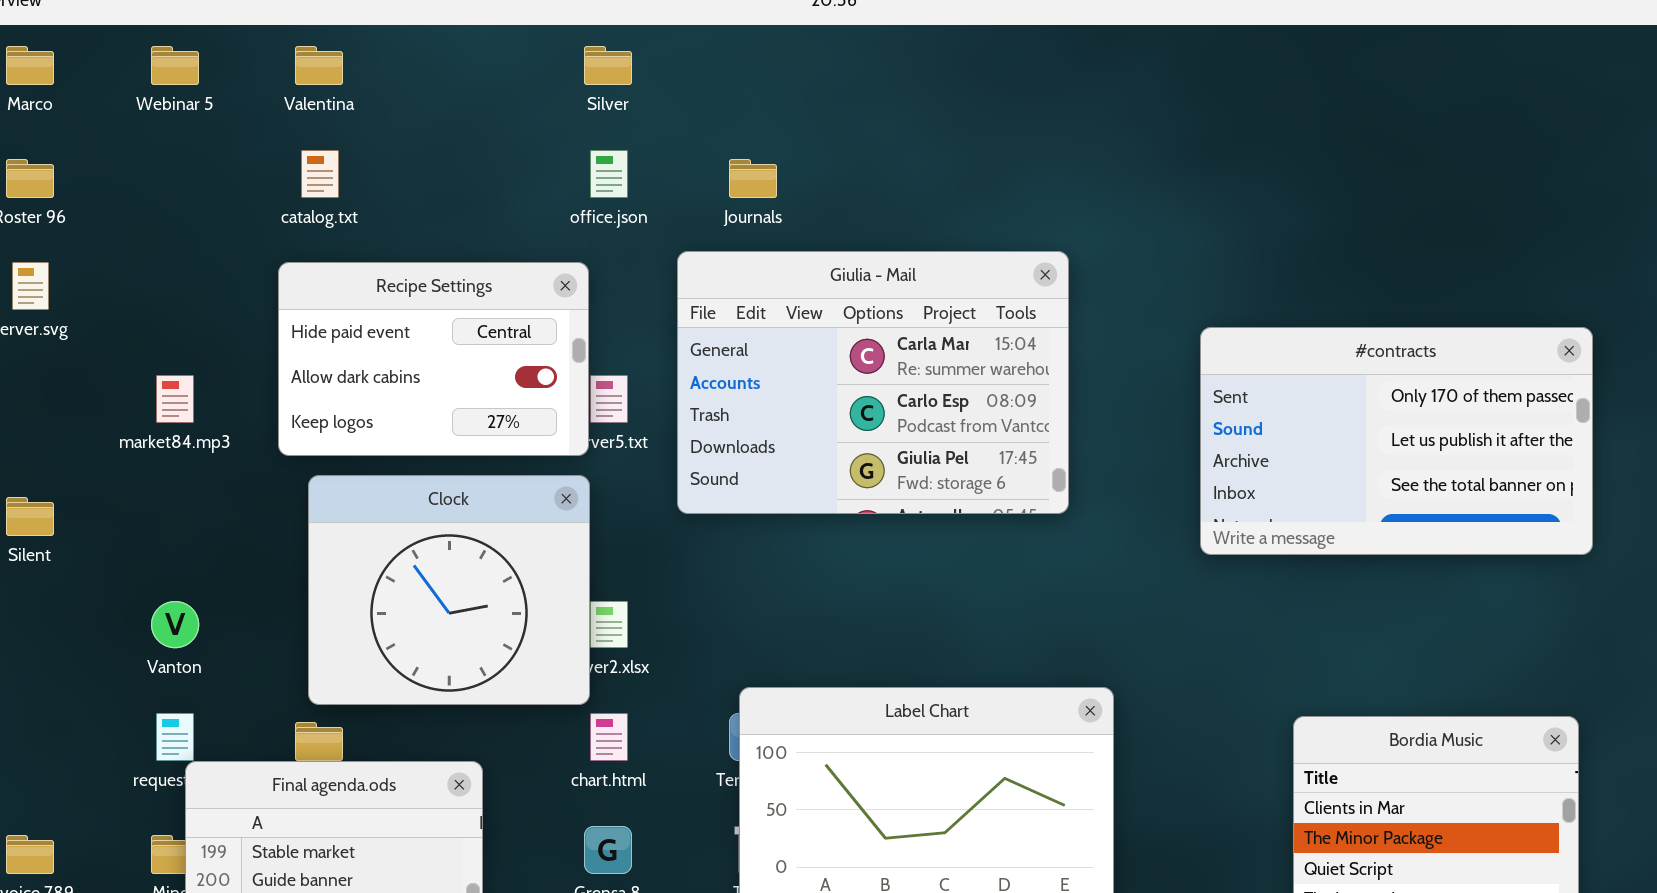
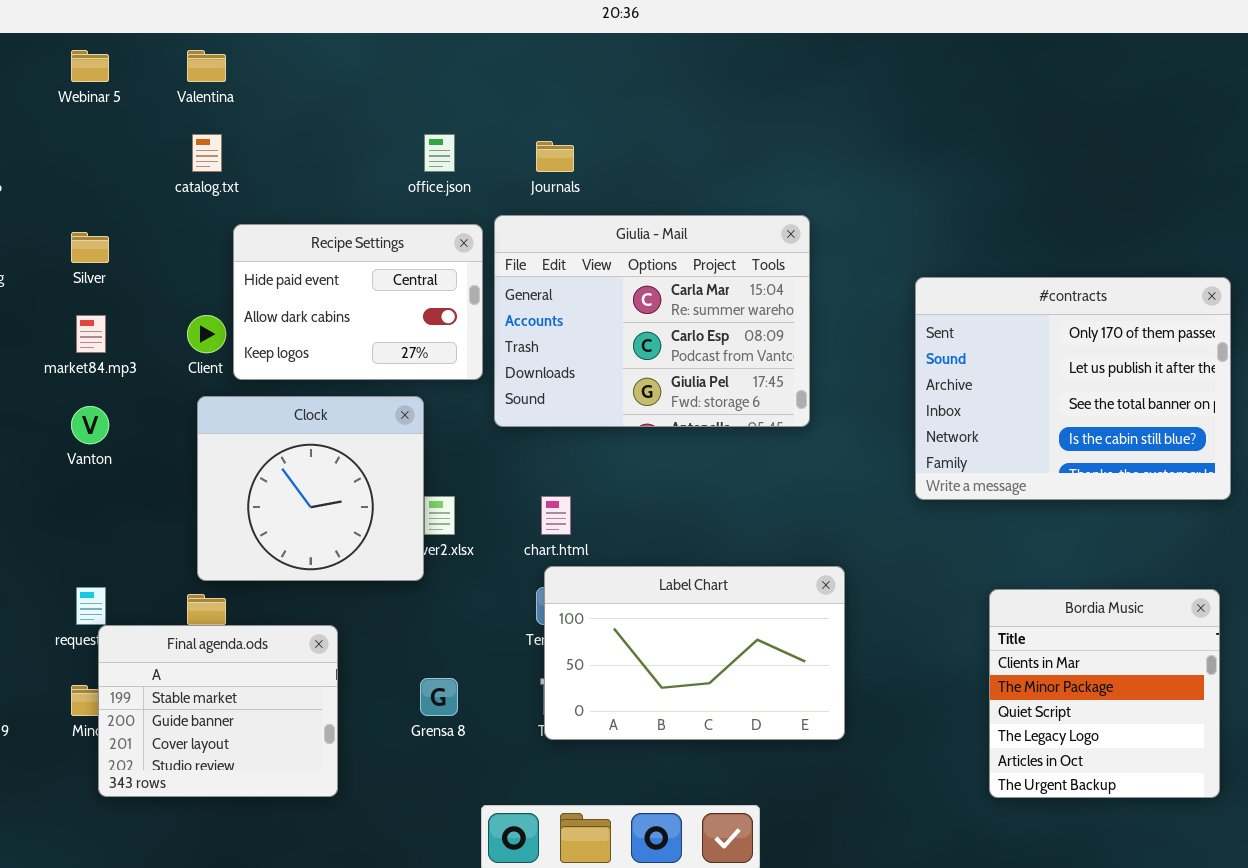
Silver: [584,46,632,85] -> [71,232,109,263], moved
Recipe Settings: [278,262,589,456] -> [233,224,483,380], moved
#contracts: [1200,327,1593,555] -> [915,277,1231,500], resized
Vanton: [151,601,199,648] -> [71,406,109,444], moved
chart.html: [590,713,628,761] -> [541,496,571,535], moved

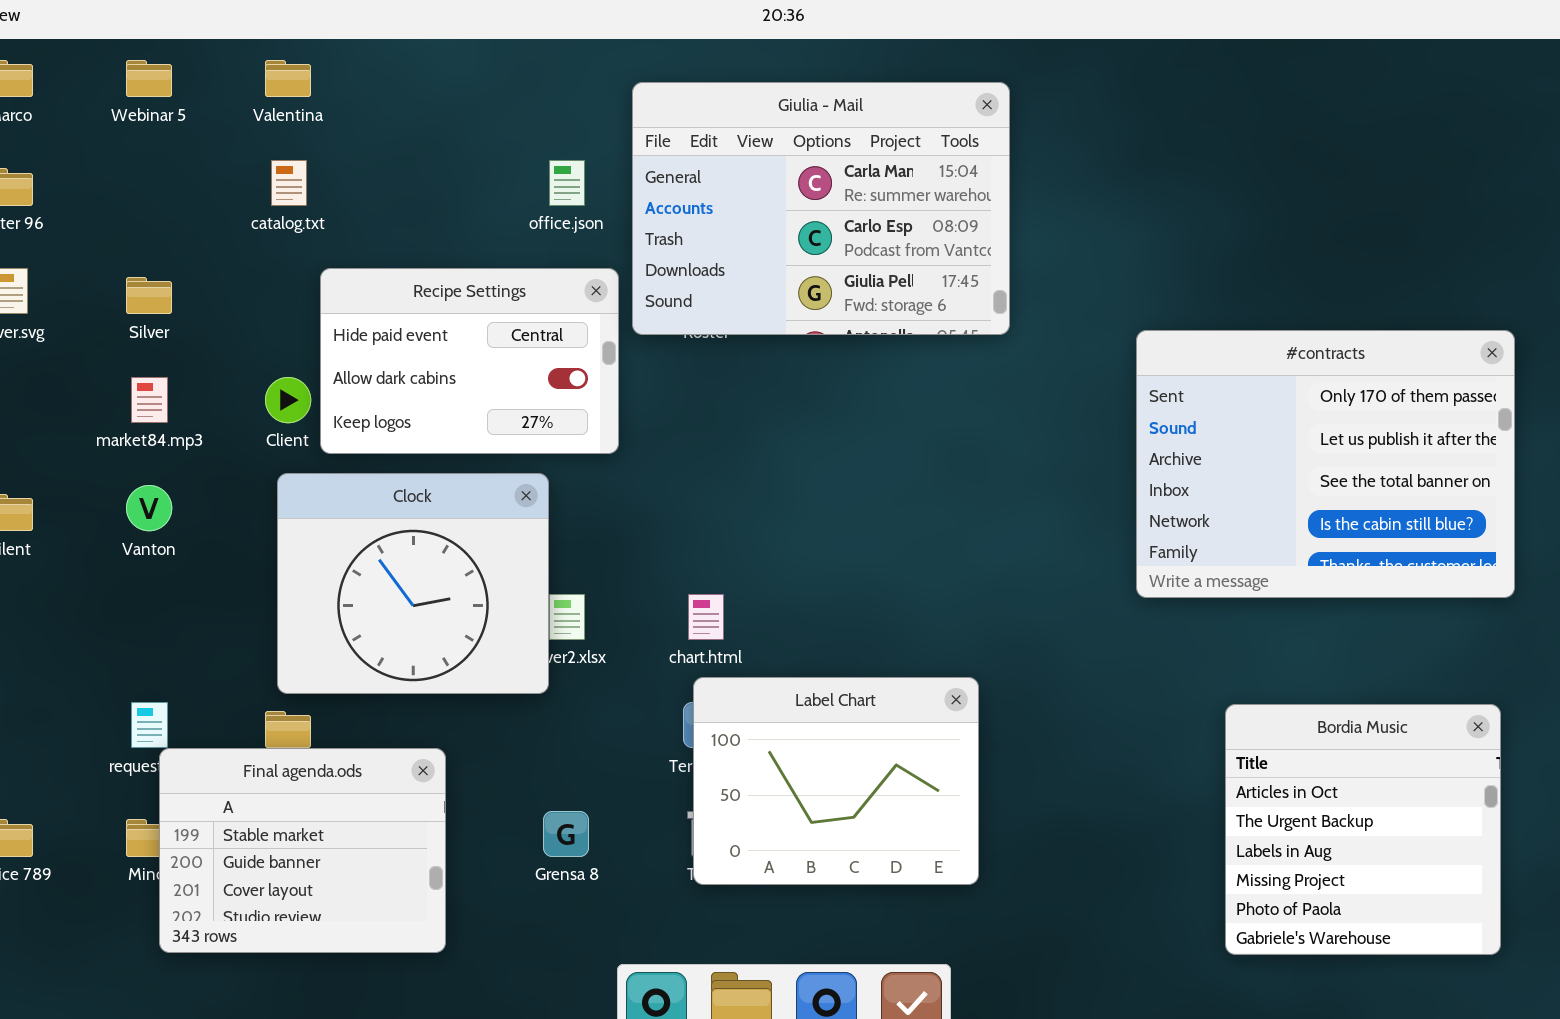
Giulia - Mail: [494,215,810,427] -> [632,82,1010,335], moved
Label Chart: [544,566,845,740] -> [693,677,979,885], resized
Bordia Music: [989,589,1220,798] -> [1225,704,1501,955], scrolled down 4 rows

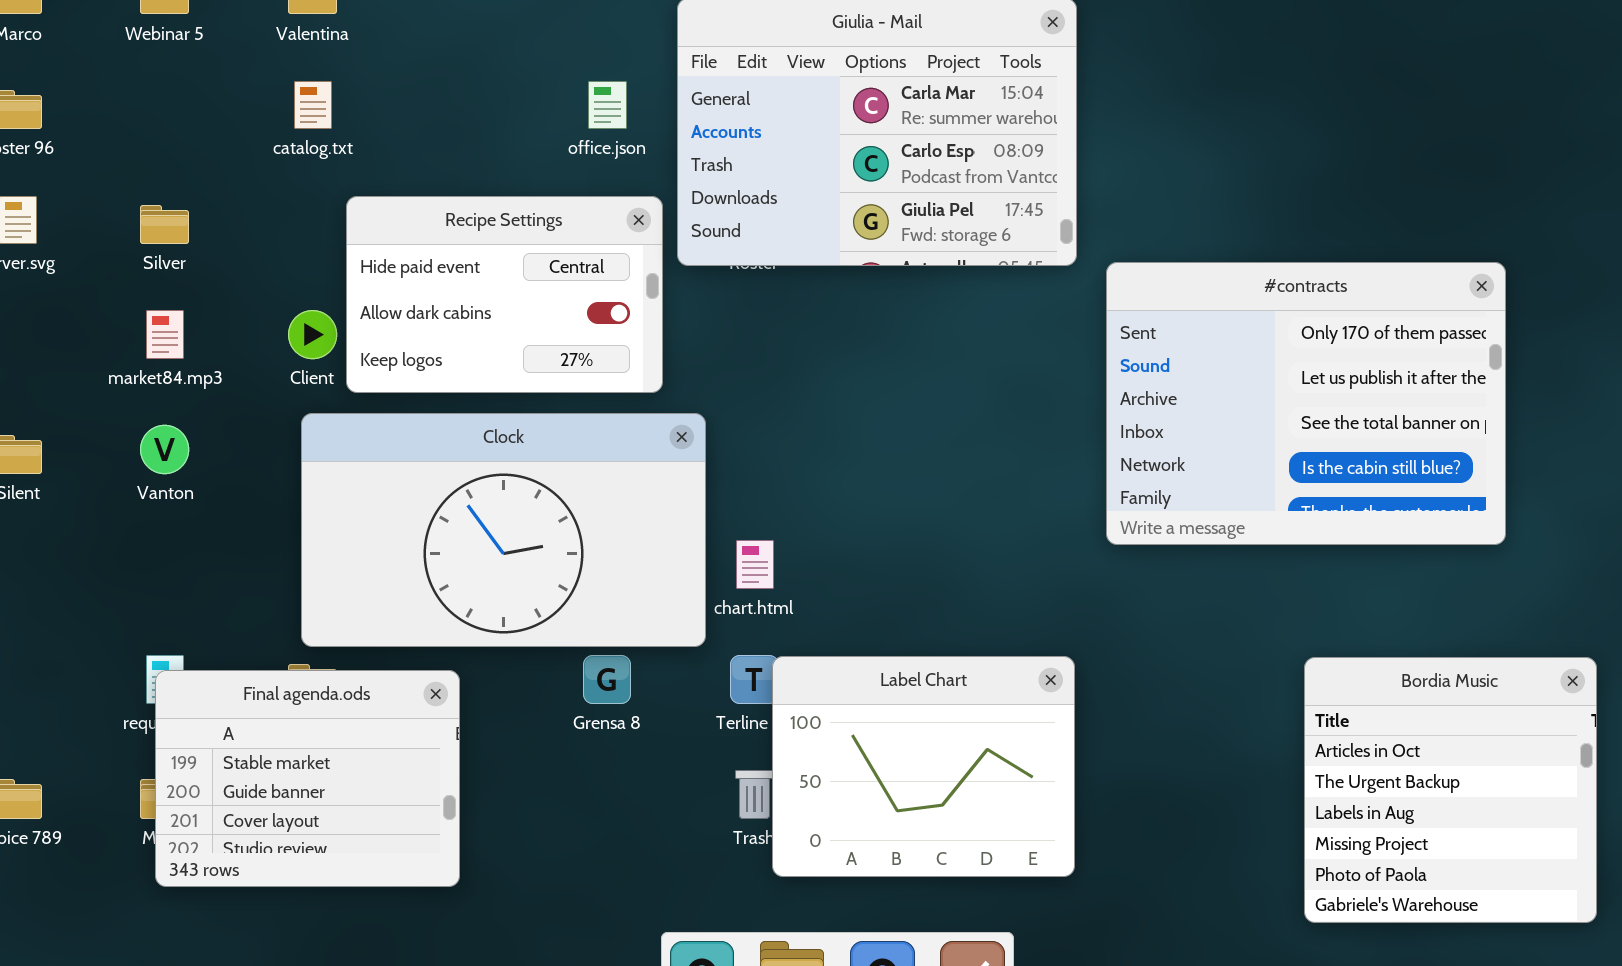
#contracts: [1136,330,1515,598] -> [1106,262,1506,545], moved
Clock: [277,473,549,694] -> [301,413,706,647], resized
Label Chart: [693,677,979,885] -> [772,656,1075,877], moved
Final agenda.ods: [159,748,446,953] -> [155,670,460,887], moved
Grensa 8: [543,811,589,857] -> [583,655,631,704], moved

